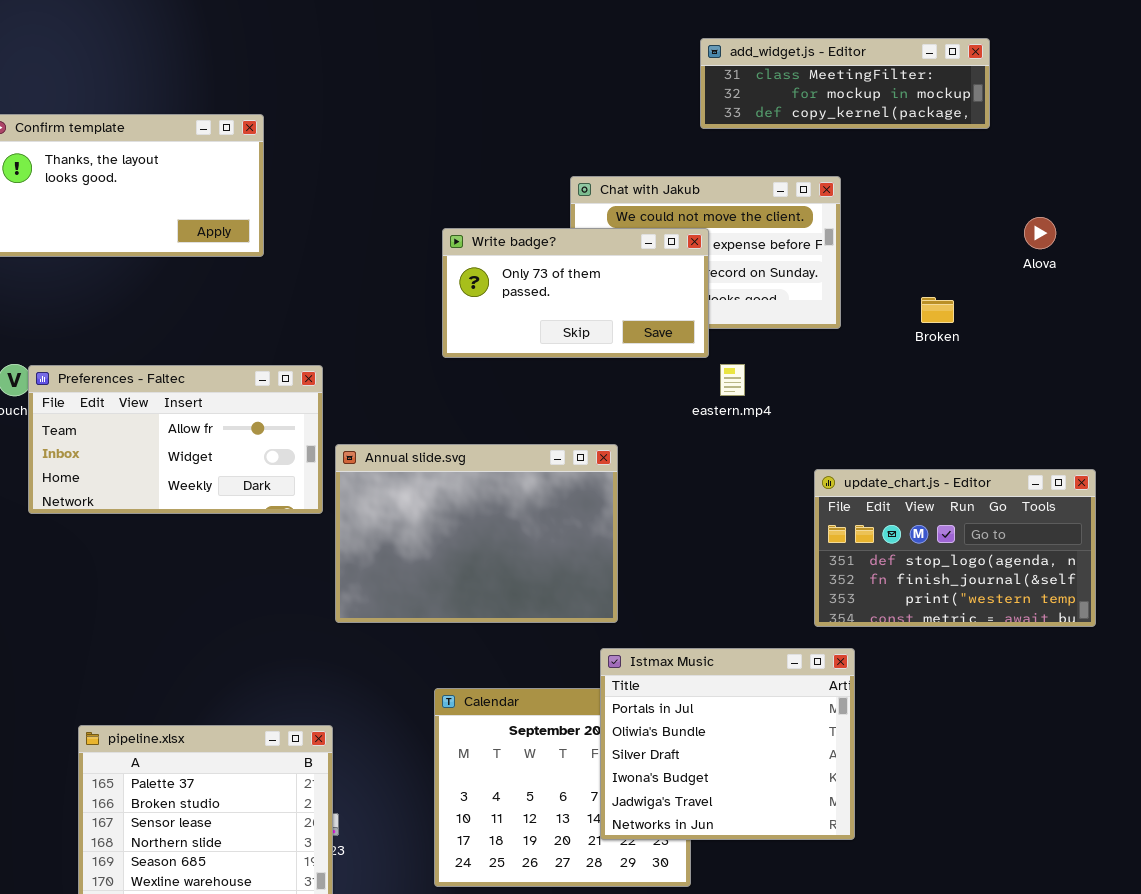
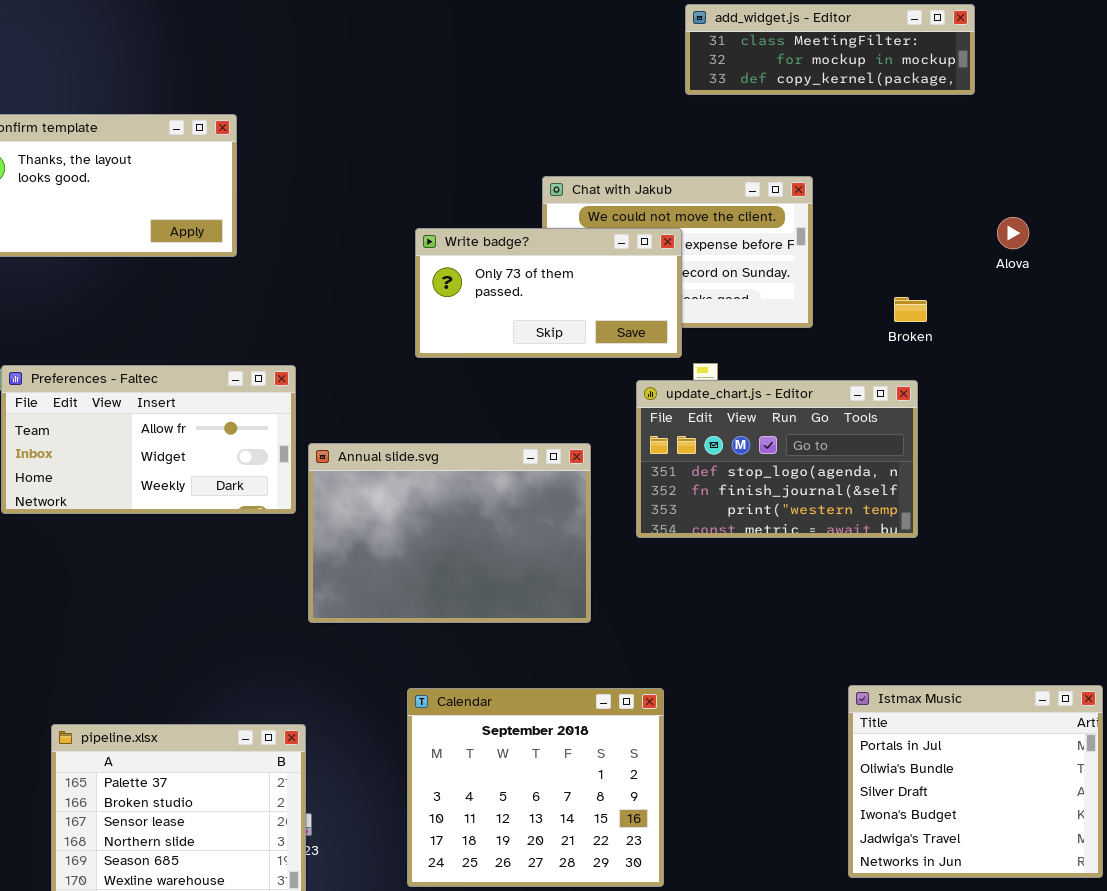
add_widget.js - Editor: [700,38,990,129] -> [685,4,975,95], moved
update_chart.js - Editor: [814,469,1096,627] -> [636,380,918,538], moved
Istmax Music: [600,648,855,840] -> [848,685,1103,878], moved

